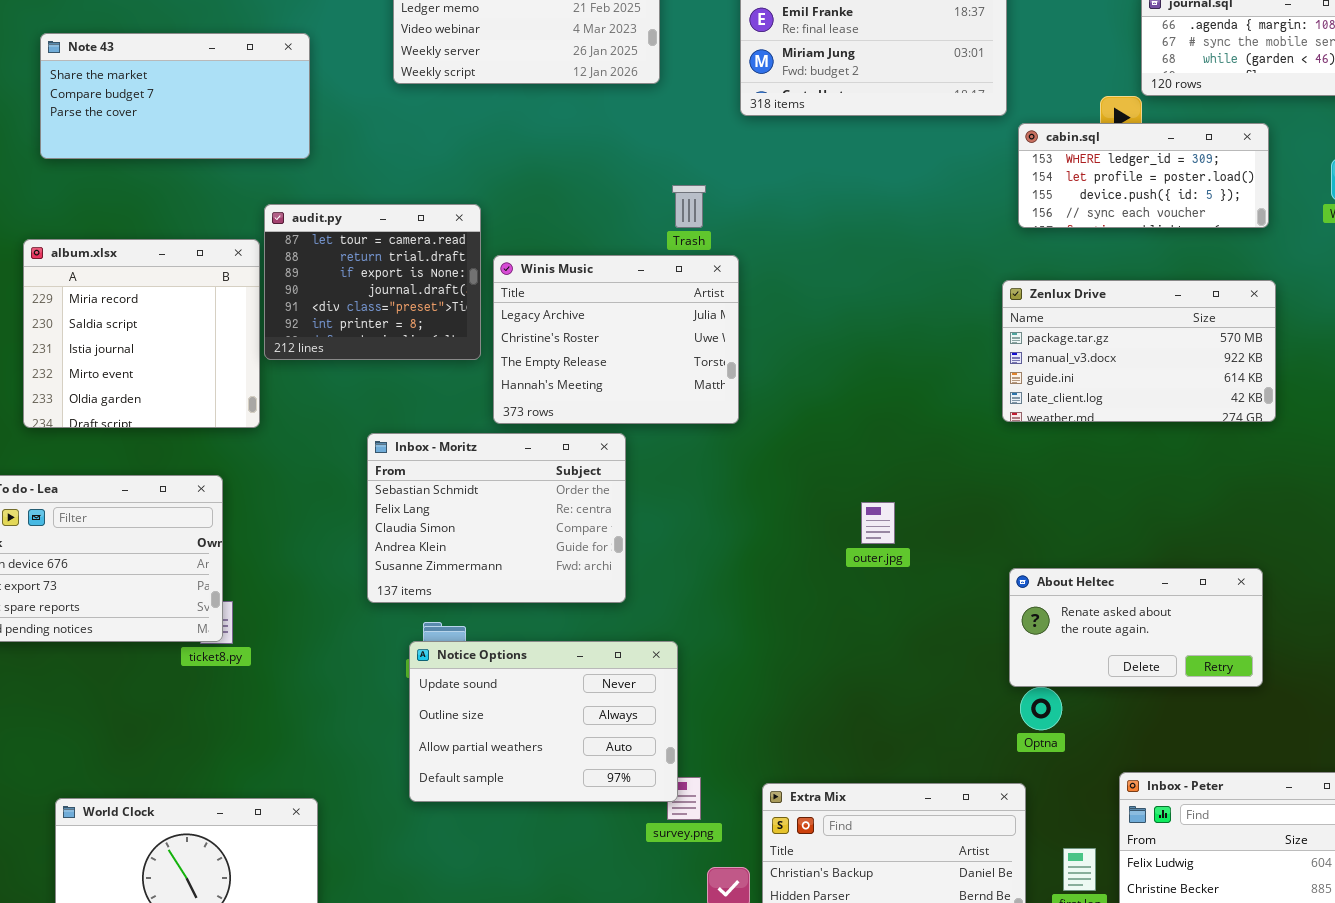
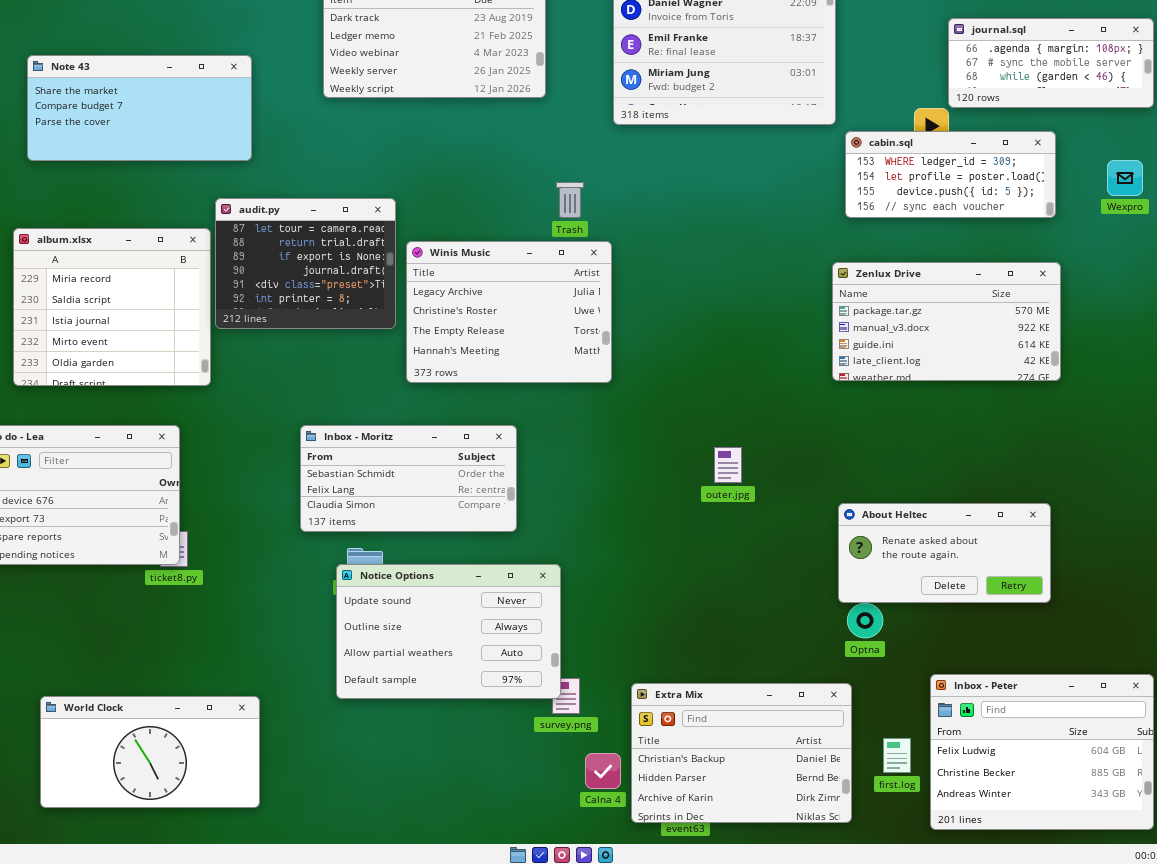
Inbox - Moritz: [367,433,626,603] -> [300,425,517,532], resized

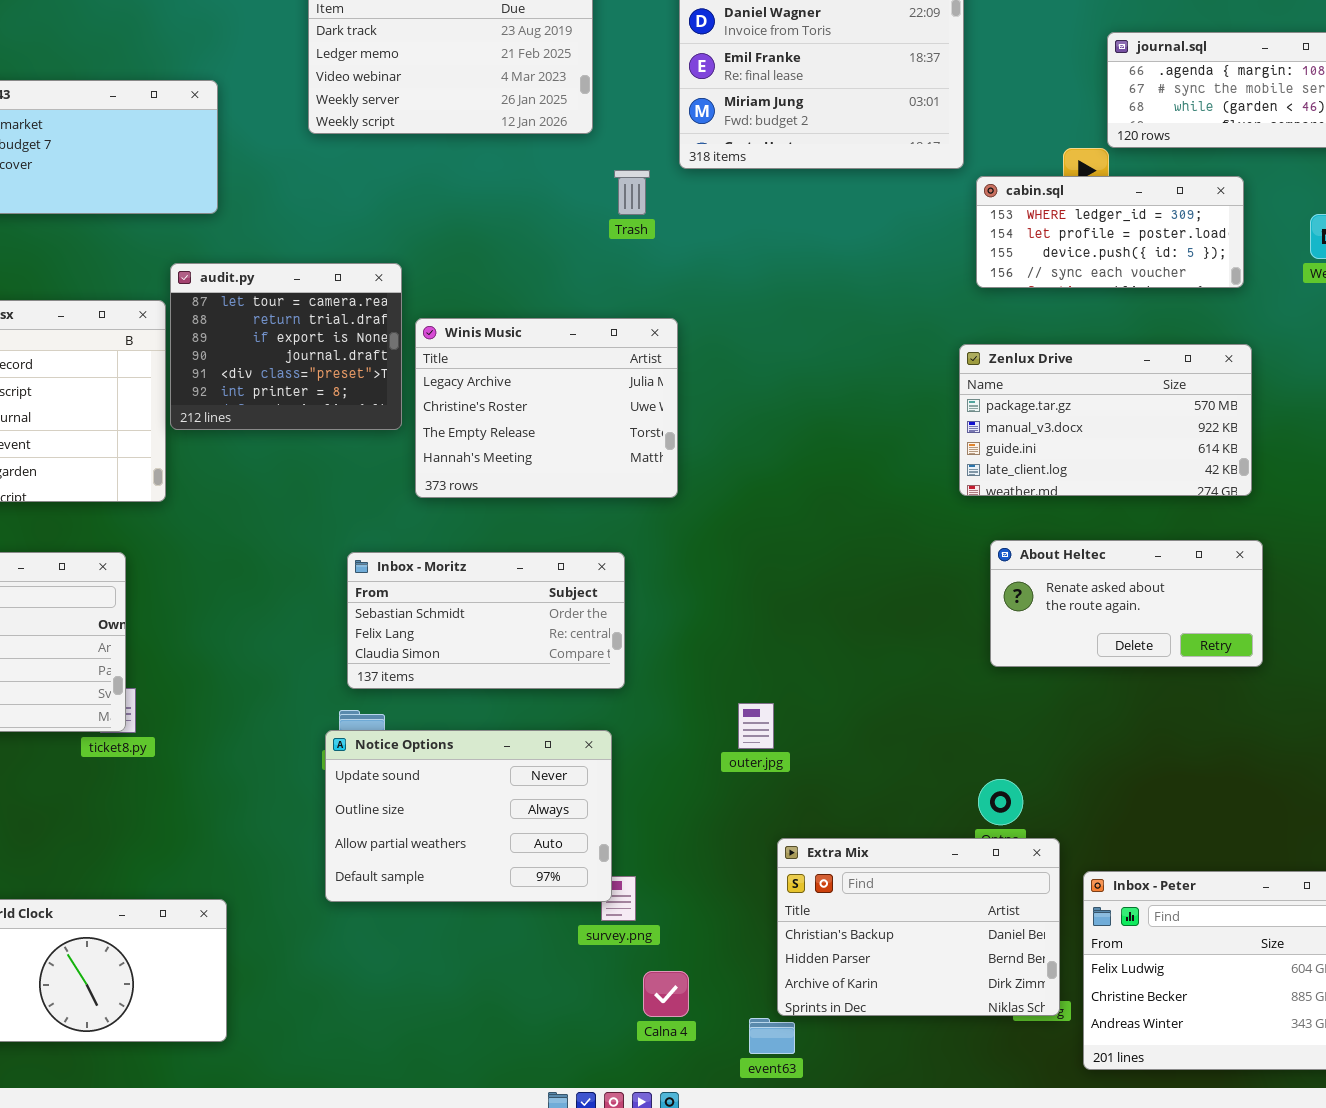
Trash: [556,182,584,218] -> [614,170,650,215], moved
Inbox - Moritz: [300,425,517,532] -> [347,552,625,689], moved
outer.jpg: [714,447,742,483] -> [738,703,774,749], moved
About Heltec: [838,503,1051,603] -> [990,540,1263,667], moved
Extra Mix: [631,683,852,823] -> [777,838,1060,1016], moved

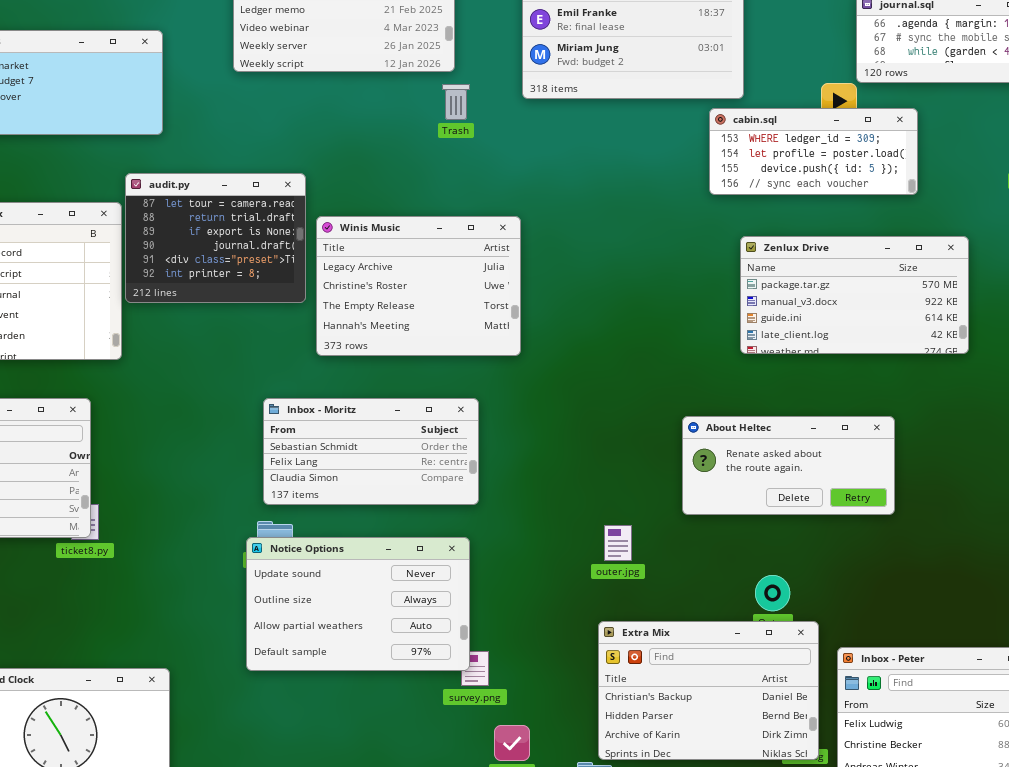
Trash: [614,170,650,215] -> [442,84,470,120], moved
cabin.sql: [976,176,1244,288] -> [709,108,918,195], moved
About Heltec: [990,540,1263,667] -> [682,416,895,515], moved
outer.jpg: [738,703,774,749] -> [604,525,632,561], moved

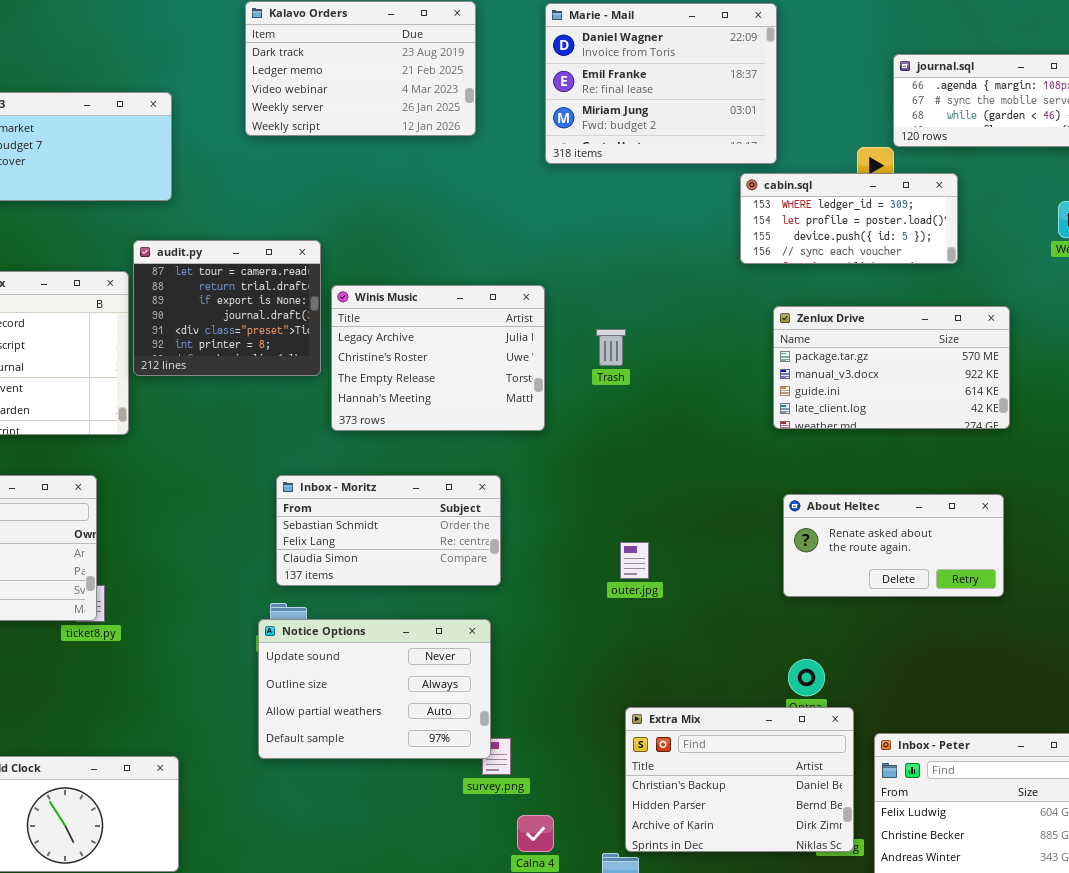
Trash: [442,84,470,120] -> [596,329,626,366], moved
About Heltec: [682,416,895,515] -> [783,494,1004,597], moved
outer.jpg: [604,525,632,561] -> [620,542,649,579], moved

